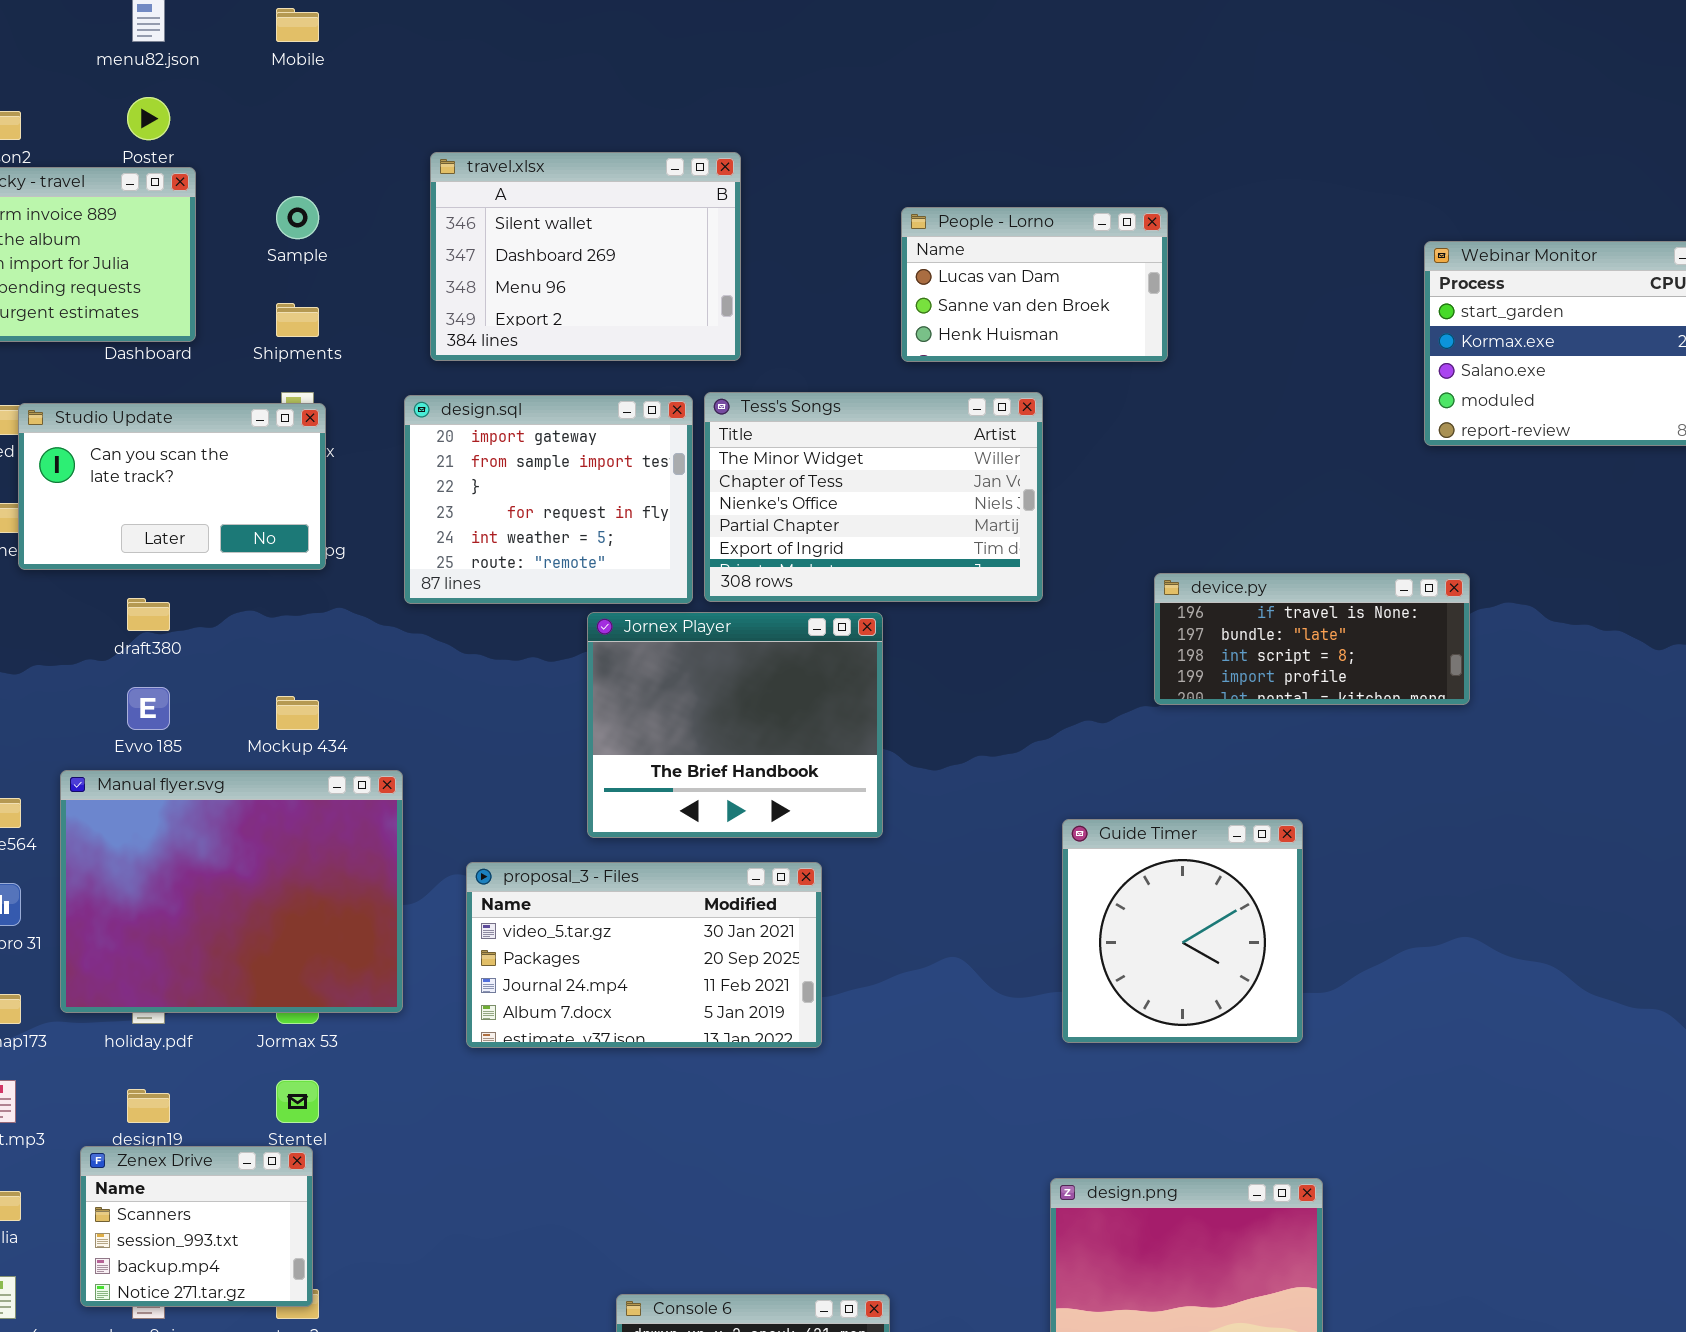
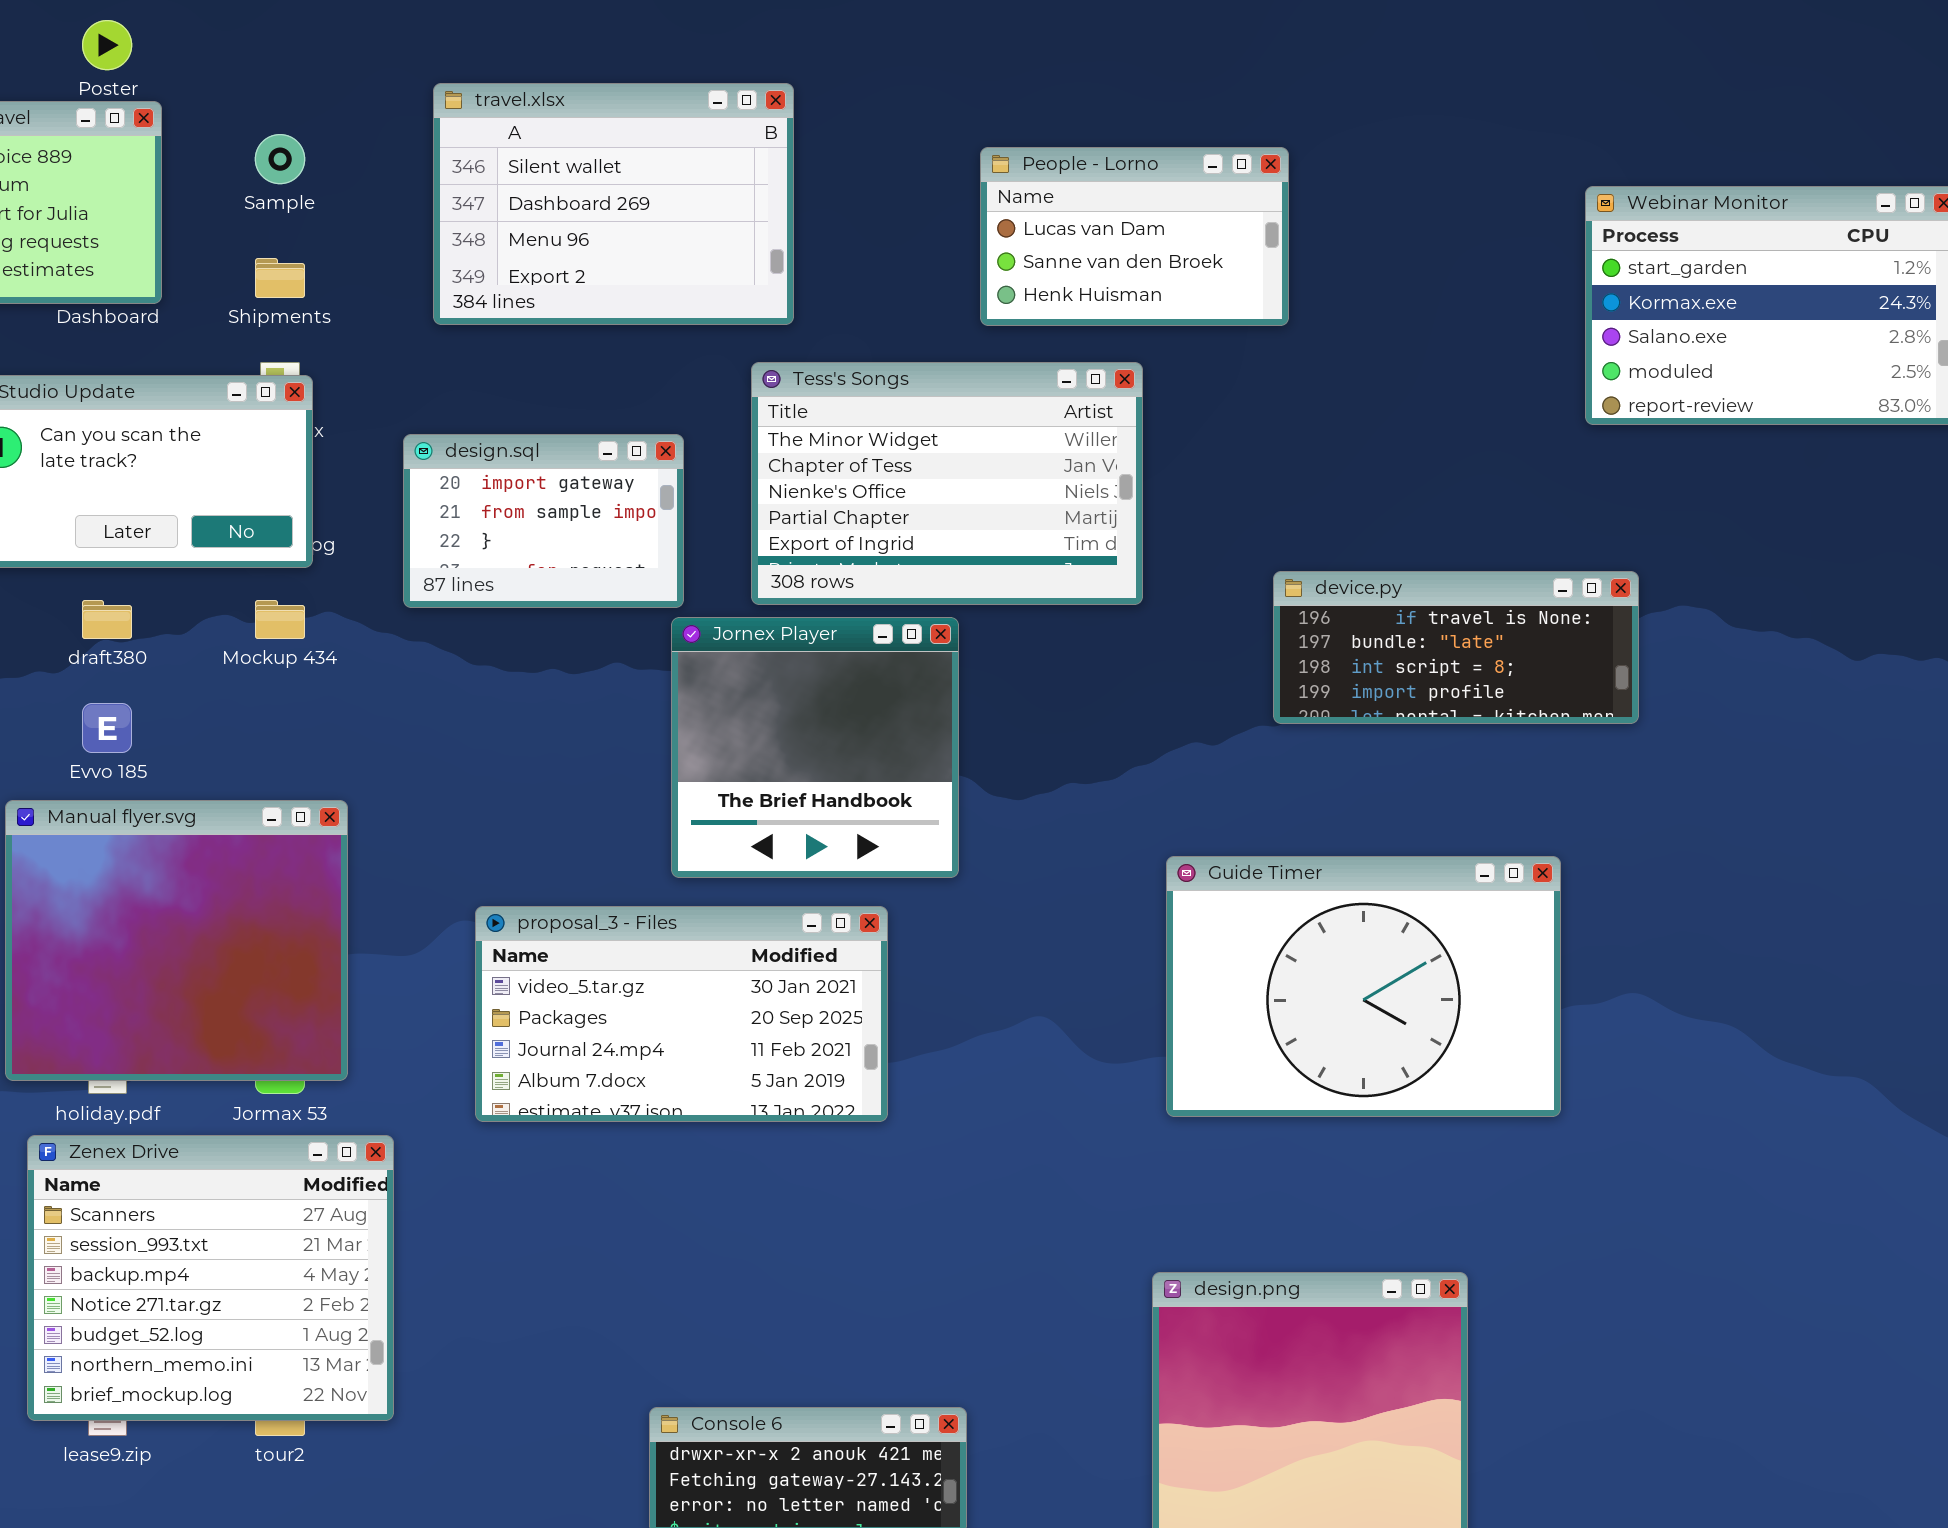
design.sql: [404,395,693,604] -> [403,434,684,608], resized
Jornex Player: [587,612,883,838] -> [671,617,959,878], resized
Mockup 434: [276,696,319,730] -> [255,600,305,639], moved
Manual flyer.svg: [60,770,403,1013] -> [5,800,348,1081], resized
Guide Timer: [1062,819,1303,1043] -> [1166,856,1561,1117], resized
Zenex Drive: [80,1146,313,1307] -> [27,1135,394,1421], resized

